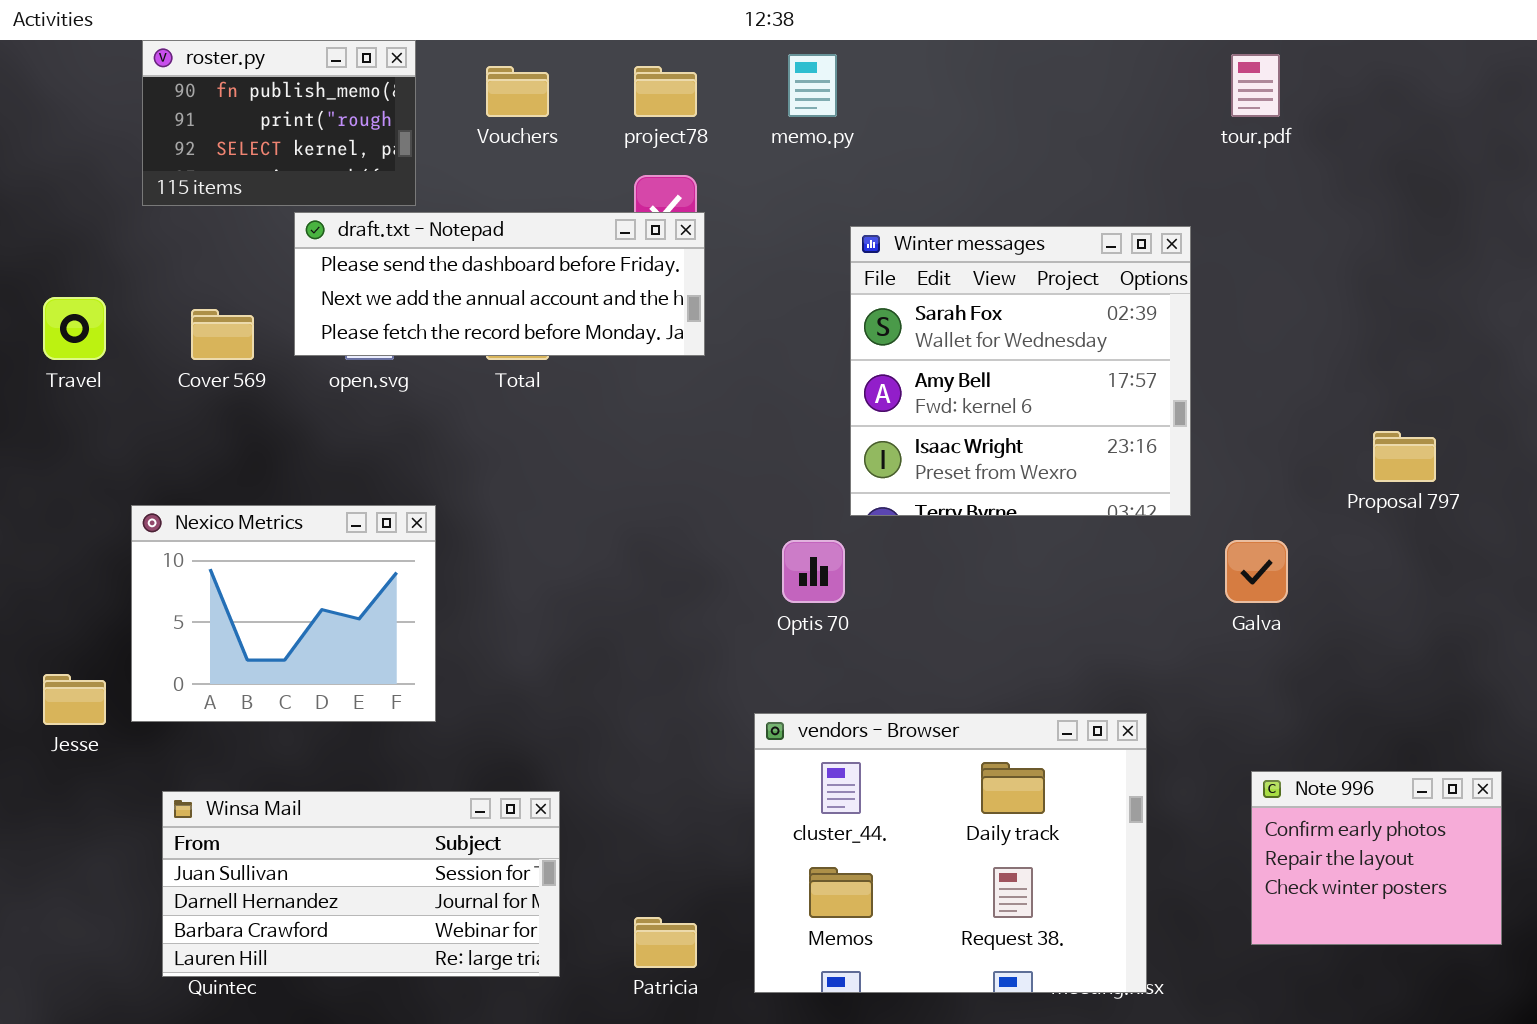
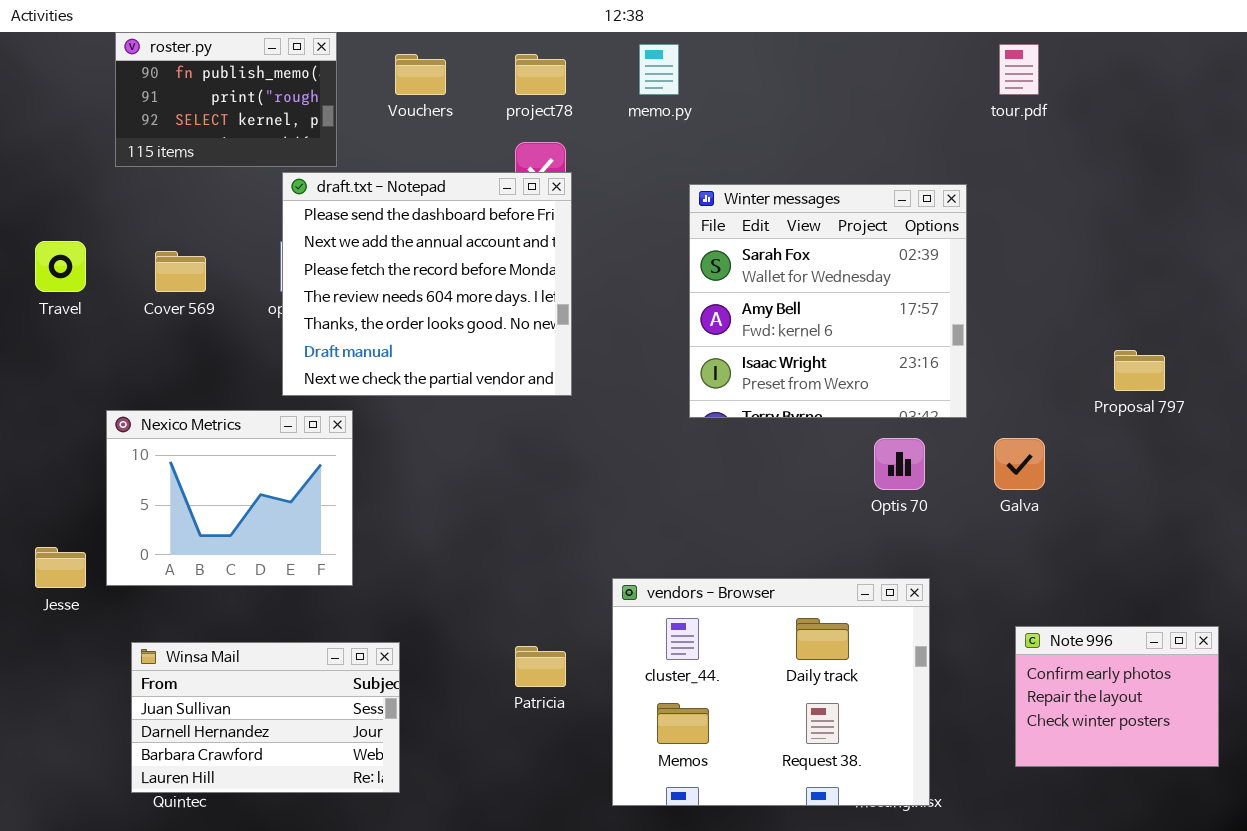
draft.txt - Notepad: [294,212,705,356] -> [282,172,572,396], resized
Optis 70: [782,540,845,603] -> [874,438,925,490], moved
Winsa Mail: [162,791,560,977] -> [131,642,400,793], resized
Patricia: [634,917,697,968] -> [515,646,566,687], moved

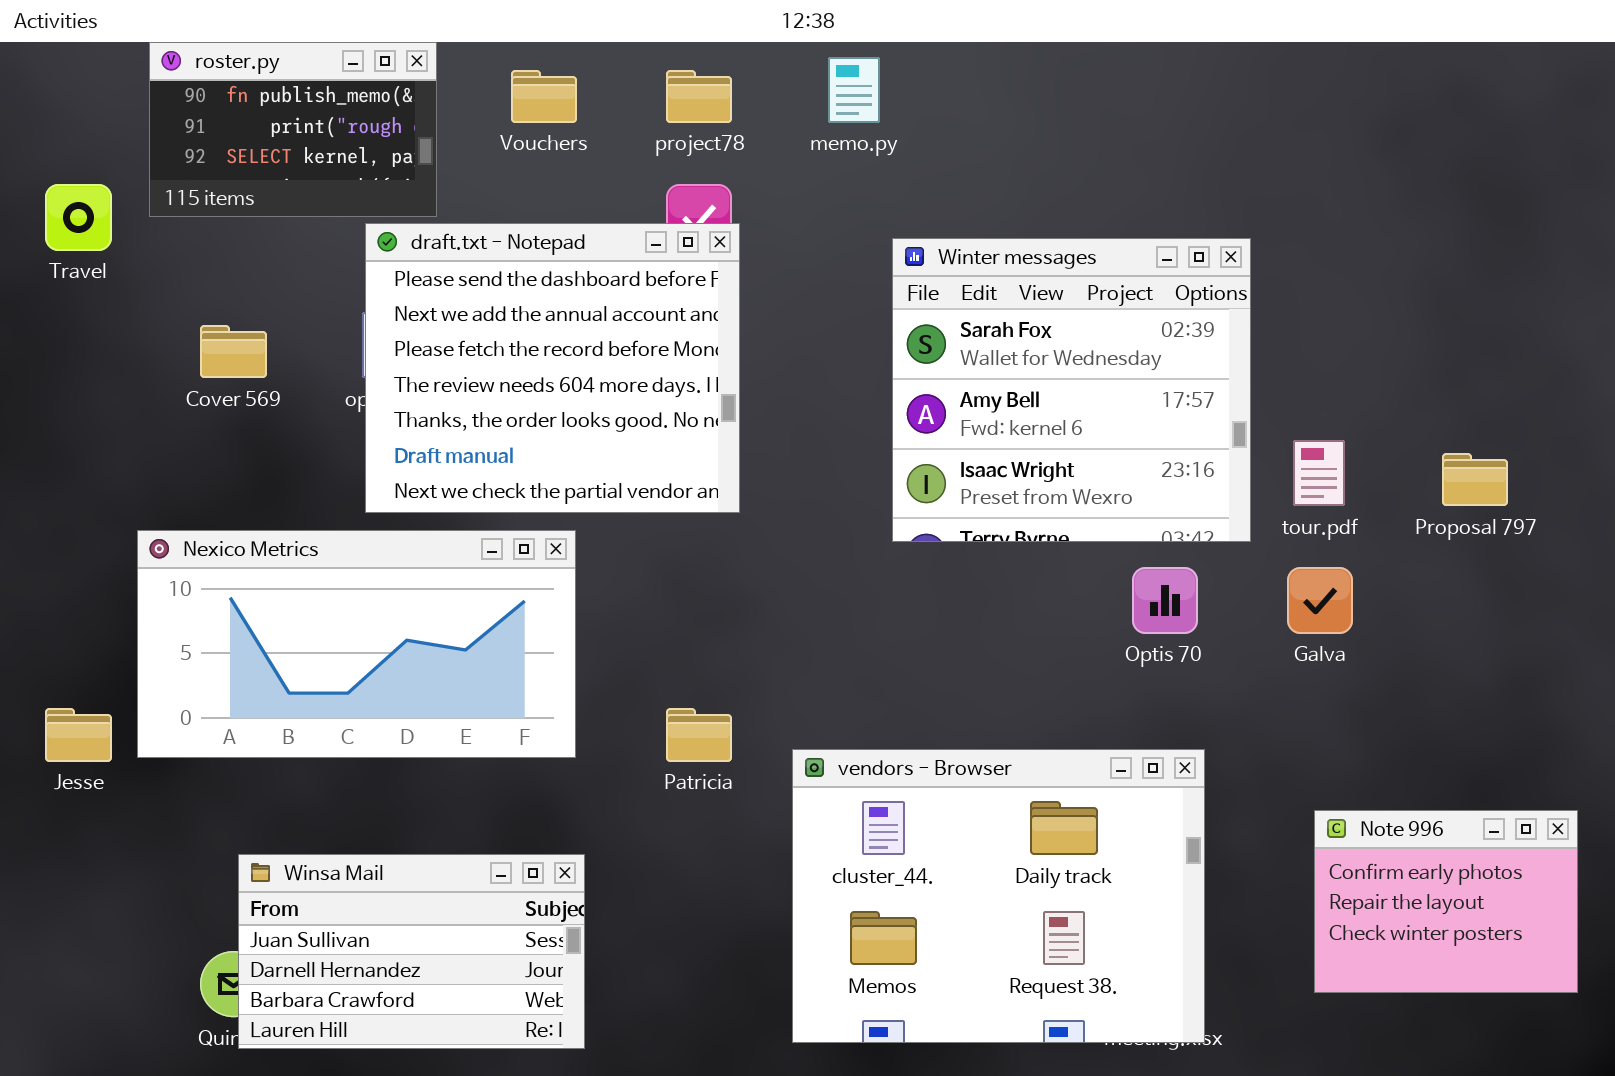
tour.pdf: [999,44,1039,95] -> [1293,440,1345,506], moved
Travel: [35,241,86,292] -> [45,184,112,251], moved
Nexico Metrics: [106,410,353,586] -> [137,530,576,758], resized
Winsa Mail: [131,642,400,793] -> [238,854,585,1049], moved
Patricia: [515,646,566,687] -> [666,708,732,762], moved

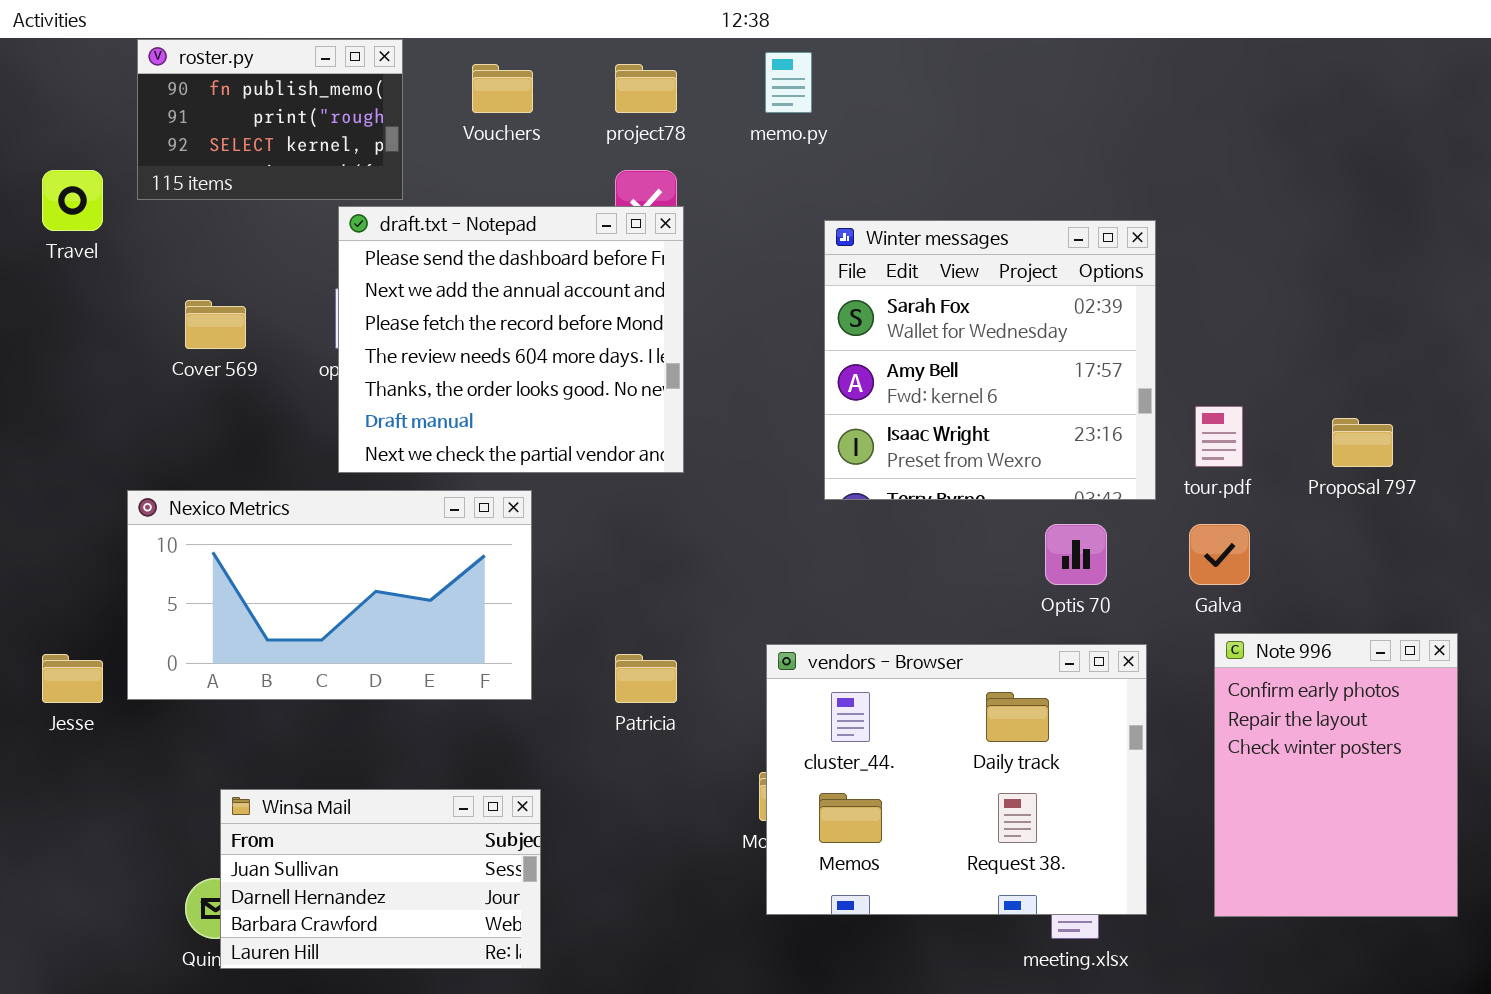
vendors - Browser: [792,749,1205,1043] -> [766,644,1147,915], moved
Note 996: [1314,810,1578,993] -> [1214,633,1458,917], resized

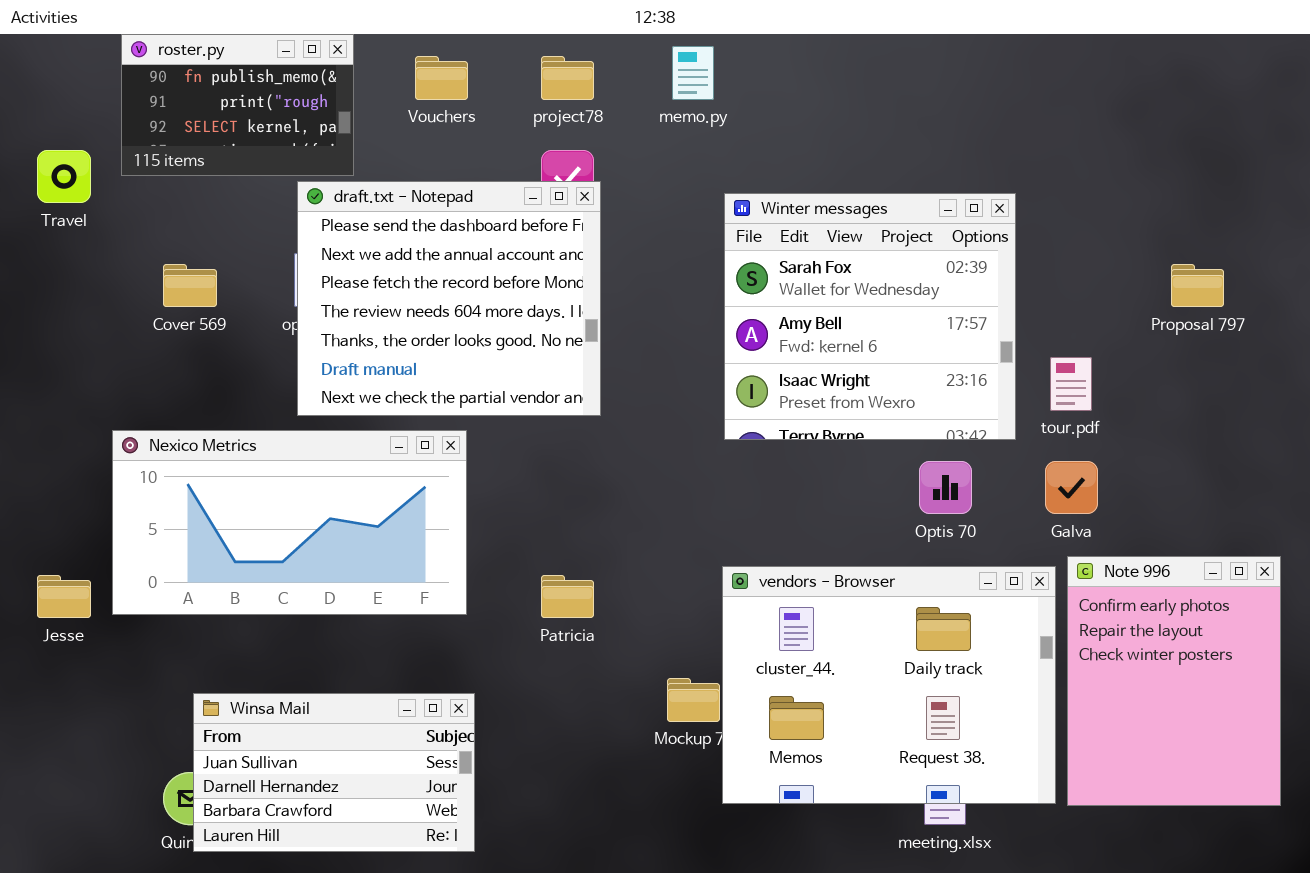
Proposal 797: [1332,418,1393,467] -> [1171,264,1224,307], moved
vendors - Browser: [766,644,1147,915] -> [722,566,1056,804], moved

